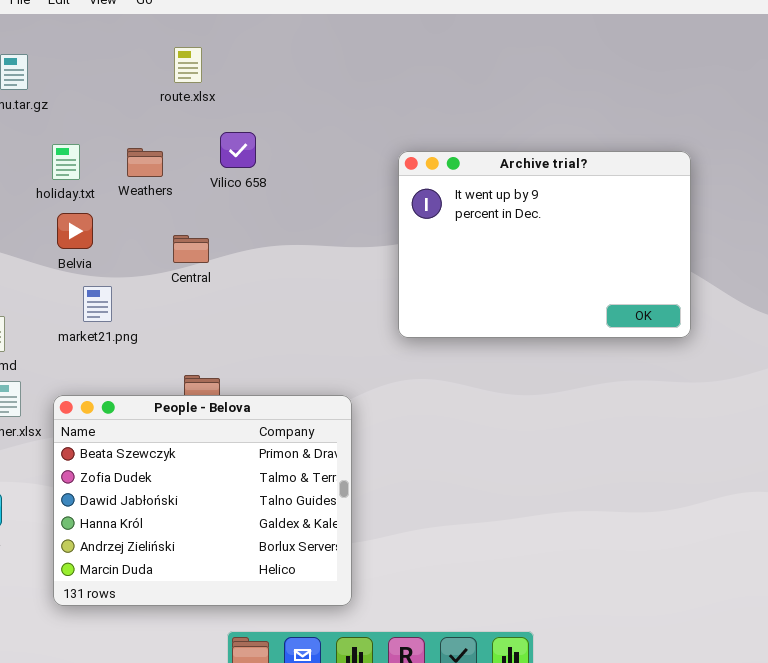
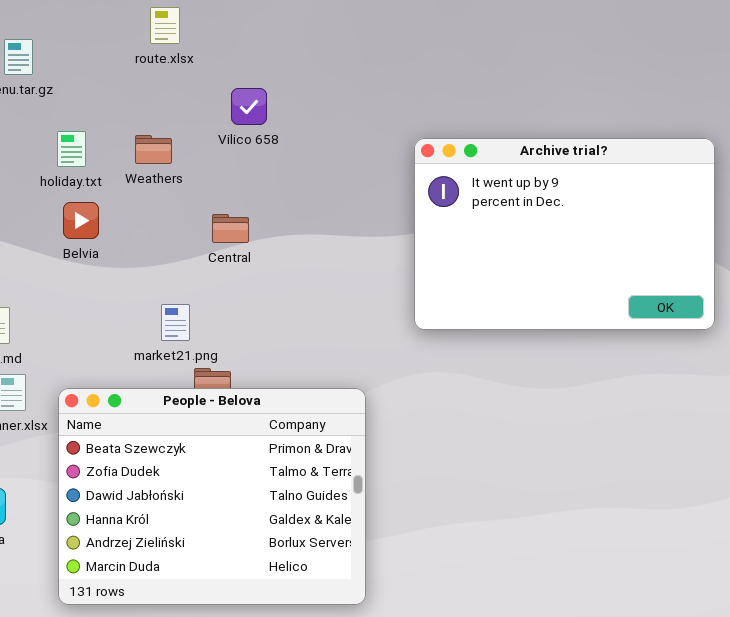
route.xlsx: [174,47,202,83] -> [150,7,180,44], moved
Vilico 658: [220,132,256,168] -> [231,88,267,125], moved
Central: [173,235,209,263] -> [212,214,249,243], moved
market21.png: [83,286,112,322] -> [161,304,190,341], moved

